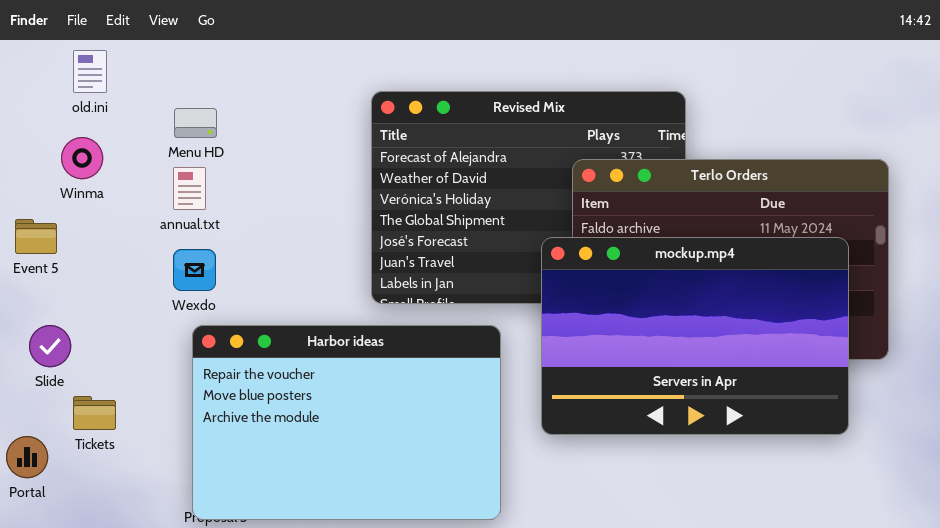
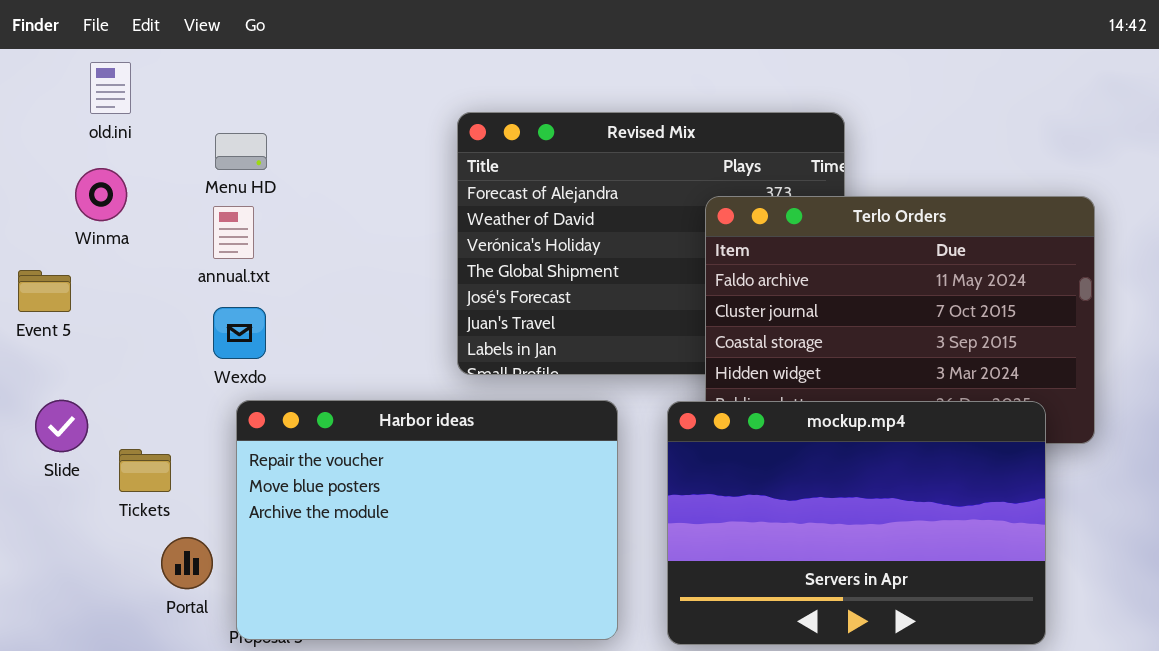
mockup.mp4: [541,237,849,435] -> [667,401,1046,645], moved
Tickets: [73,396,116,430] -> [119,449,171,492], moved
Portal: [6,436,48,478] -> [161,537,213,589], moved

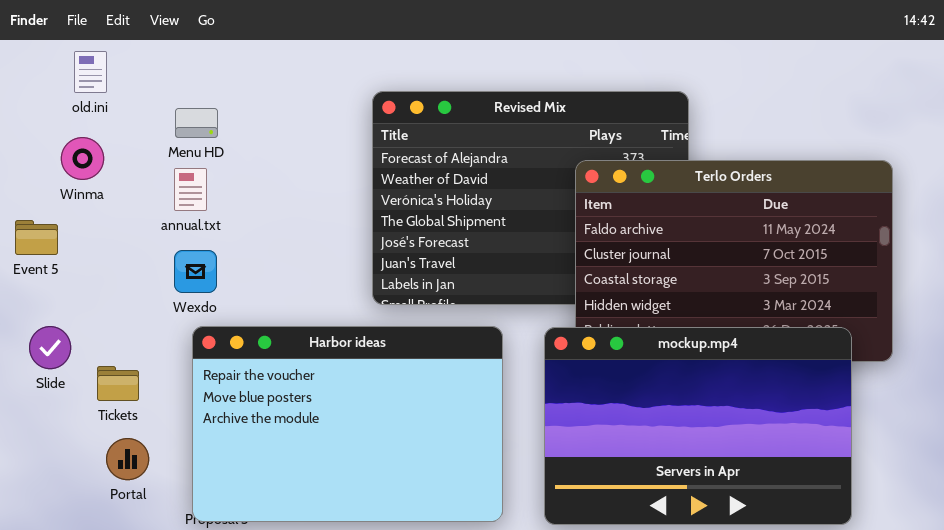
Portal: [161,537,213,589] -> [106,438,149,480], moved

